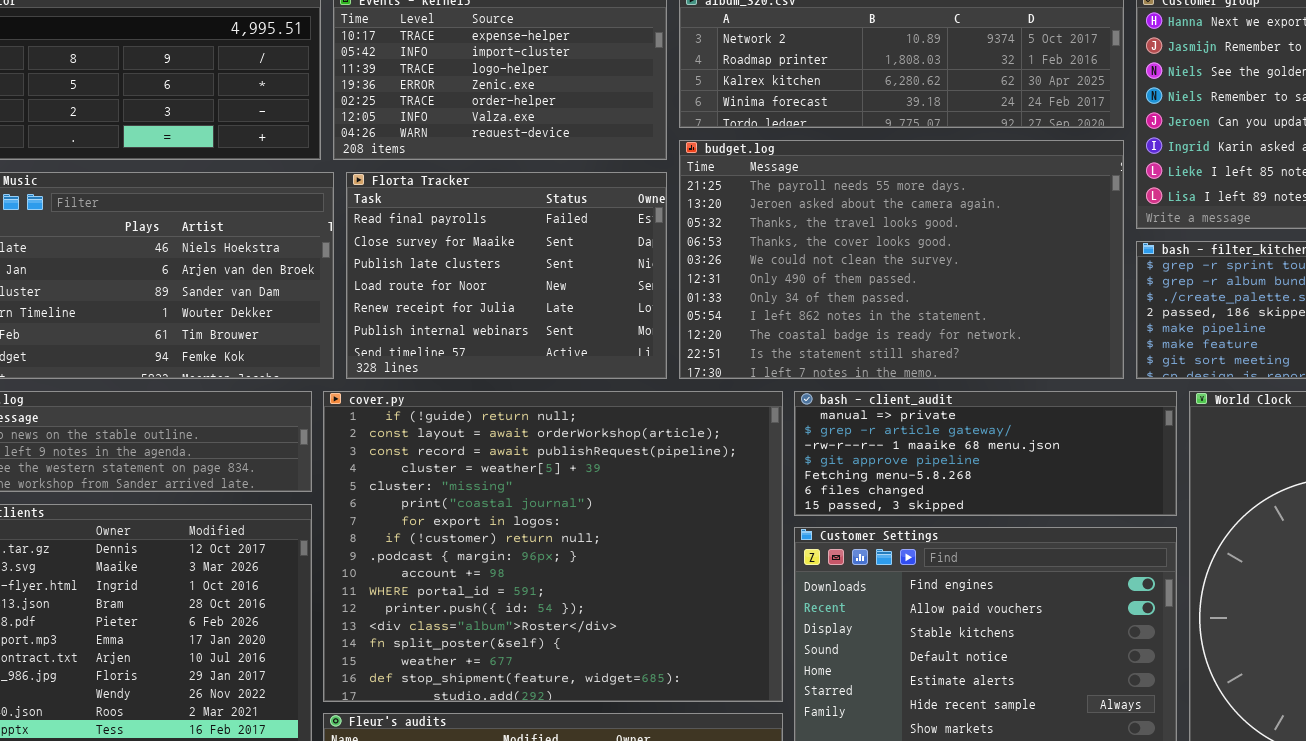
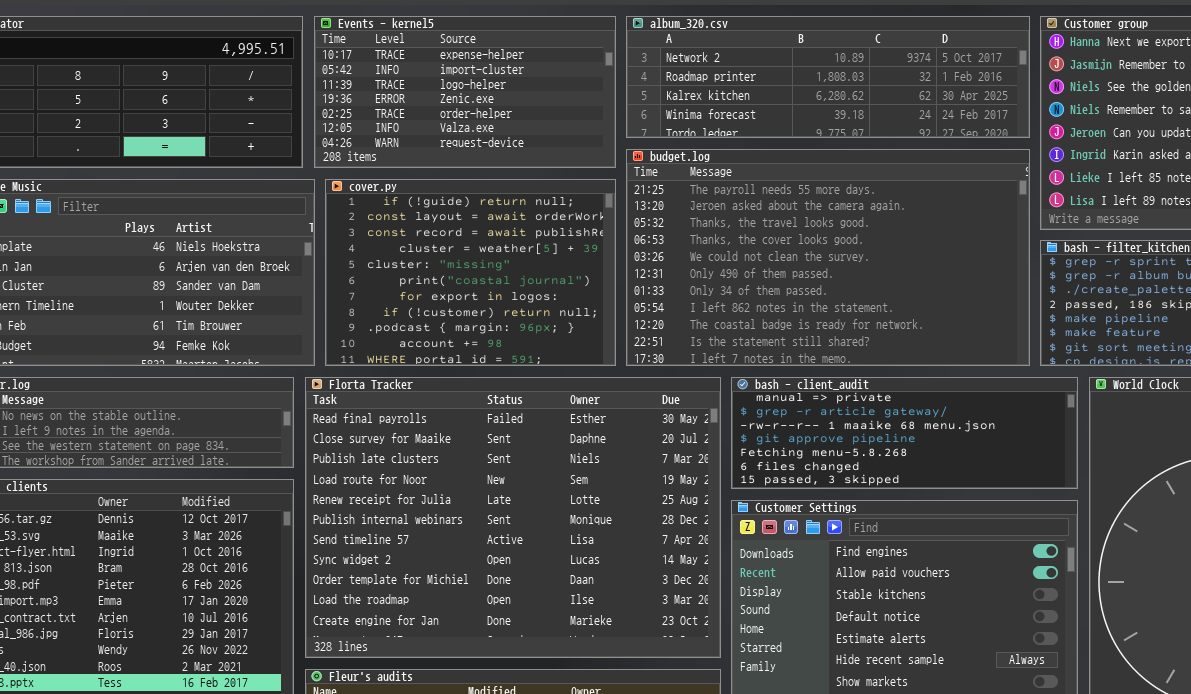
Florta Tracker: [346,172,667,379] -> [305,377,721,658], moved, resized
cover.py: [323,391,783,702] -> [325,179,616,366], moved, resized

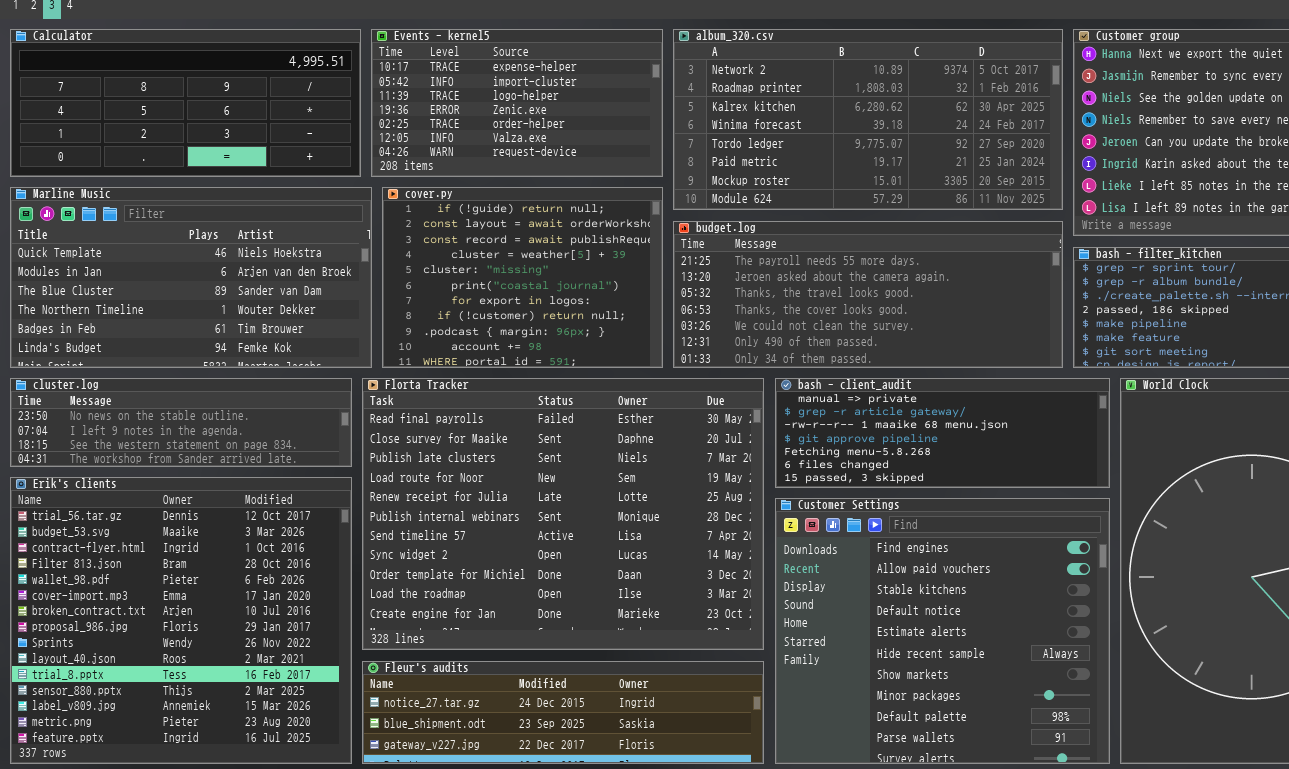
album_320.csv: [626,16,1030,138] -> [673,29,1063,210], resized
budget.log: [626,149,1030,366] -> [673,221,1063,368], resized

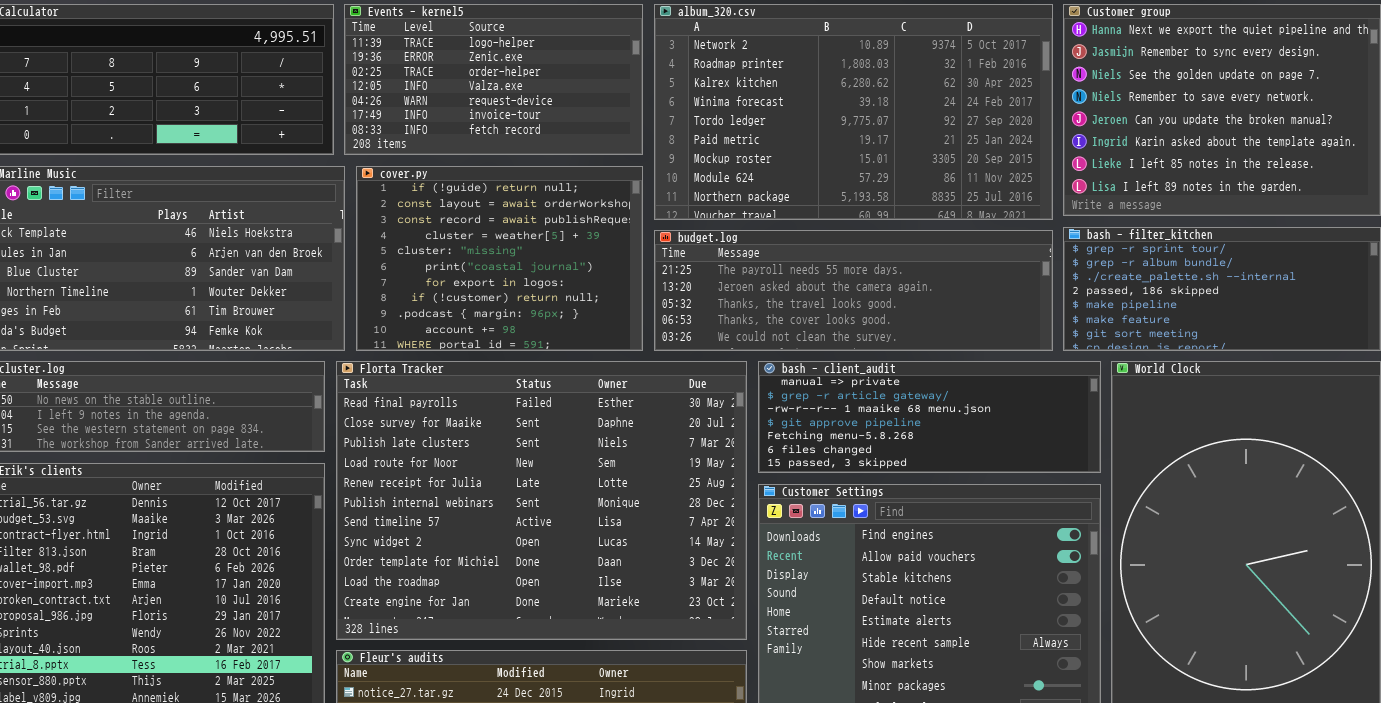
Events - kernel5: [371,29,663,177] -> [344,4,643,155], scrolled down 2 rows
album_320.csv: [673,29,1063,210] -> [654,4,1053,220], resized
budget.log: [673,221,1063,368] -> [654,230,1053,351], resized

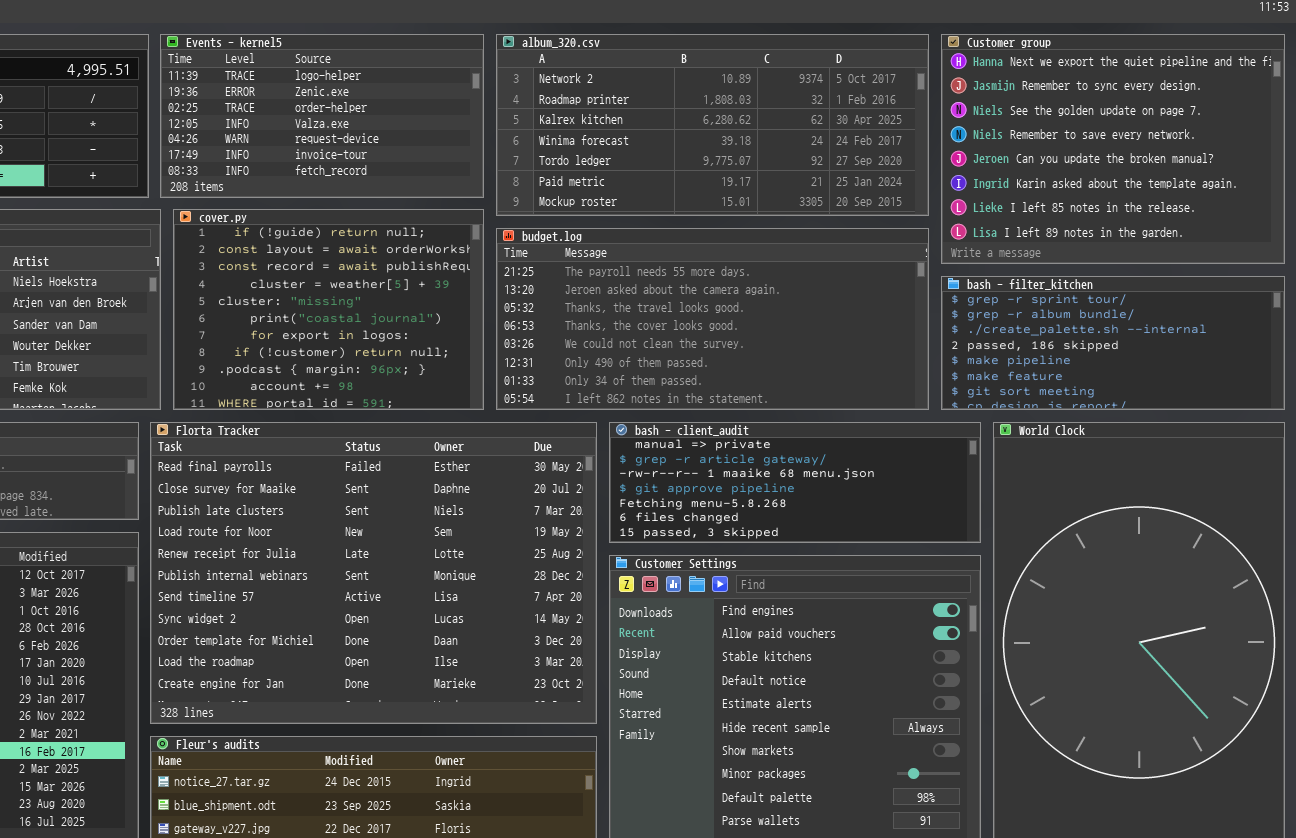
album_320.csv: [654,4,1053,220] -> [496,34,929,216], resized
budget.log: [654,230,1053,351] -> [496,228,929,410], resized

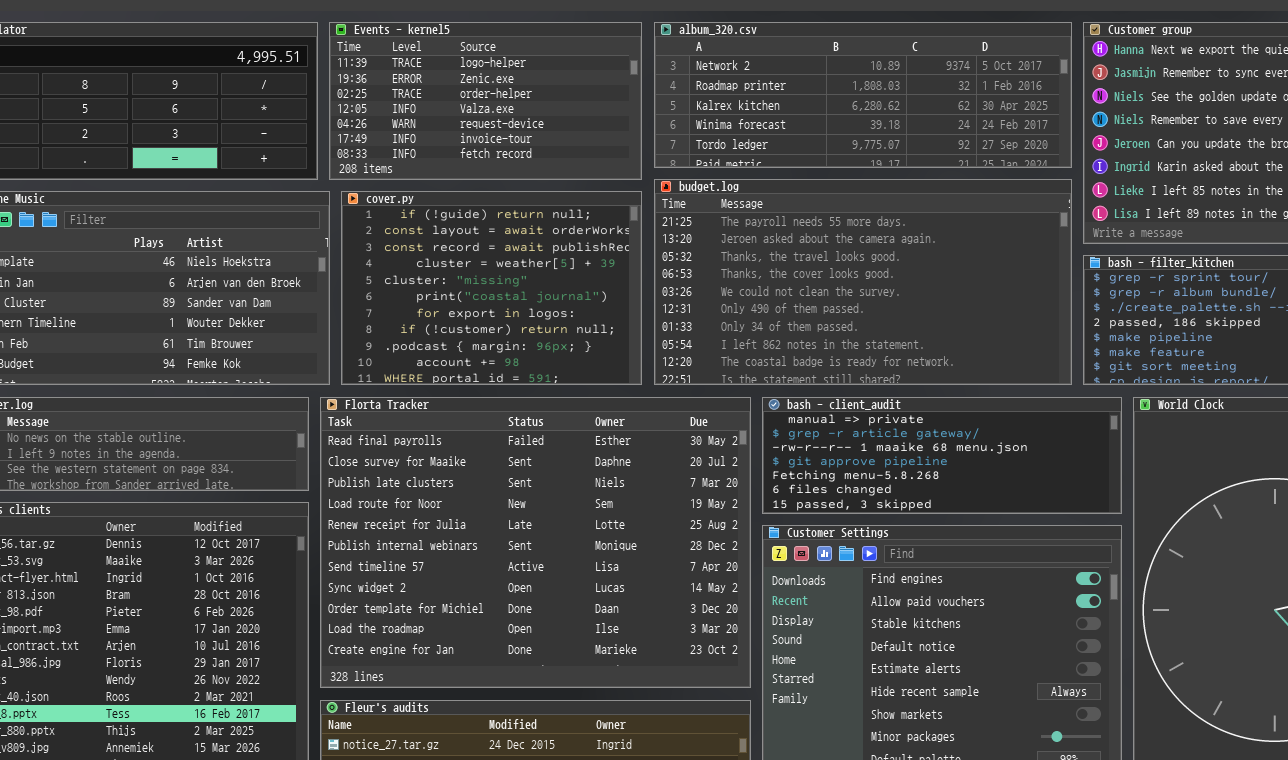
album_320.csv: [496,34,929,216] -> [654,22,1072,168], resized
budget.log: [496,228,929,410] -> [654,179,1072,385], resized

